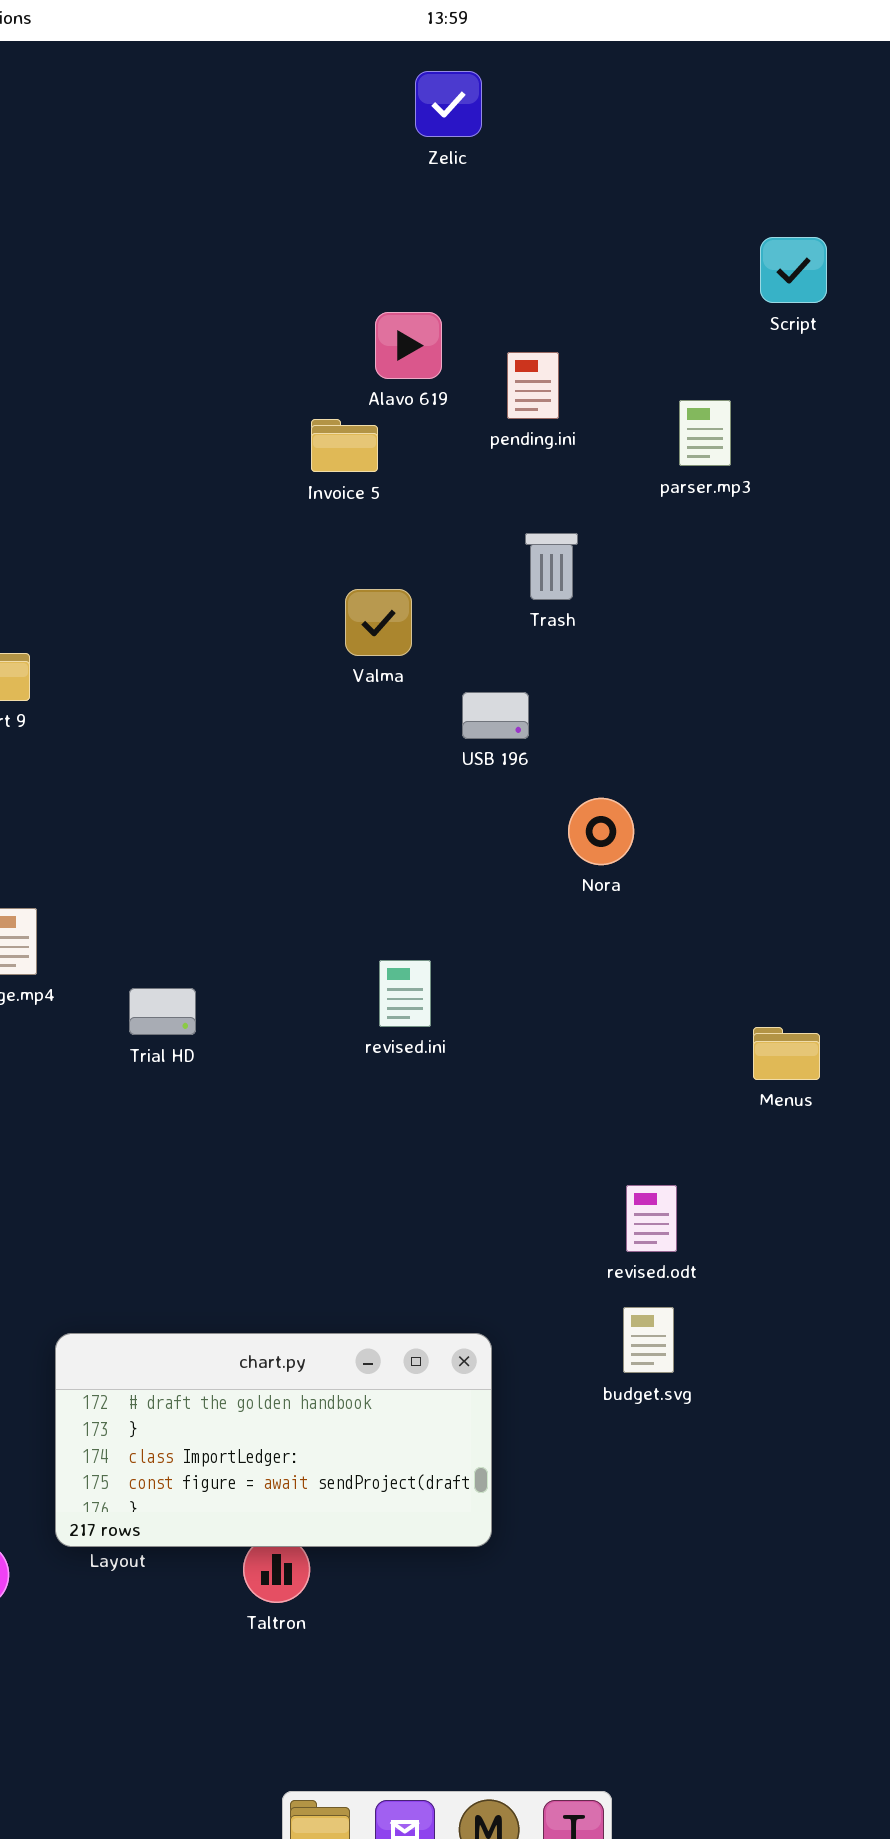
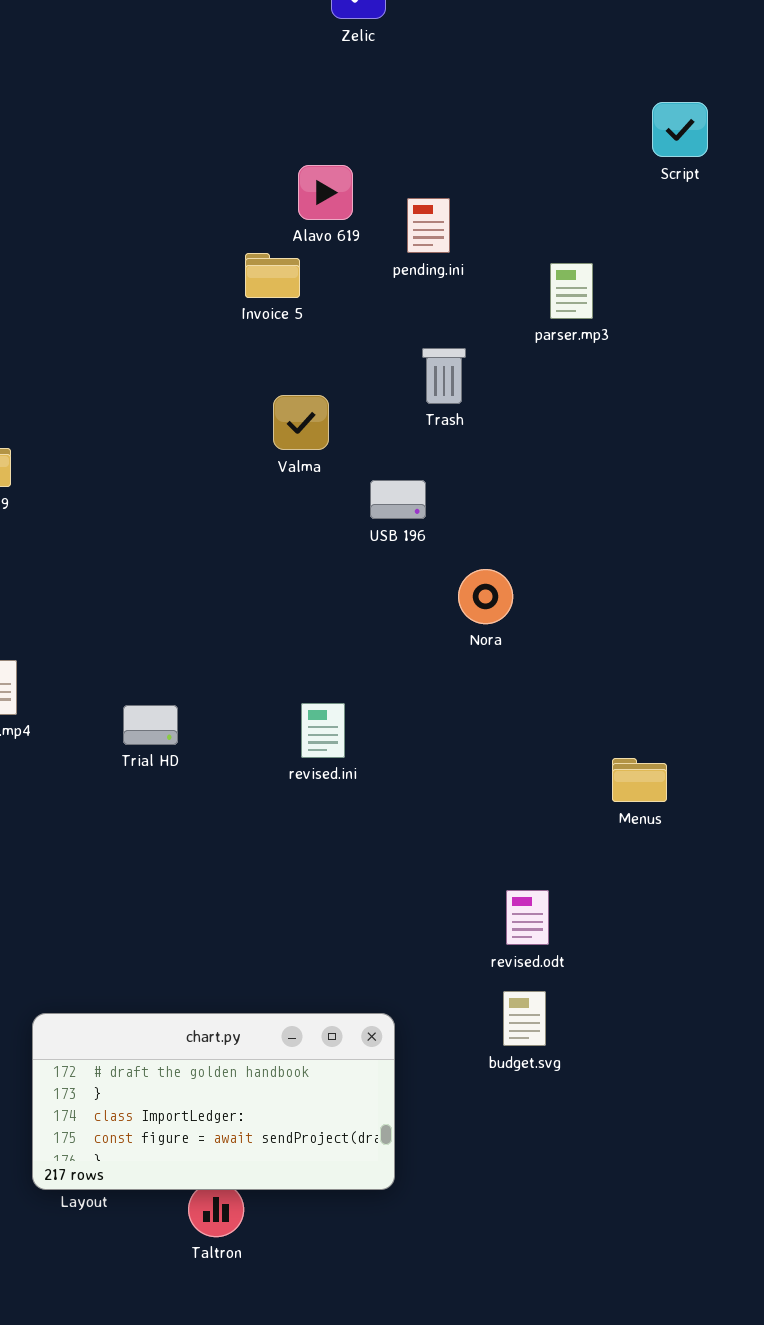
Script: [760,237,827,303] -> [652,102,708,157], moved
parser.mp3: [679,400,731,466] -> [550,263,593,319], moved
Trial HD: [129,988,196,1035] -> [123,705,178,745], moved

